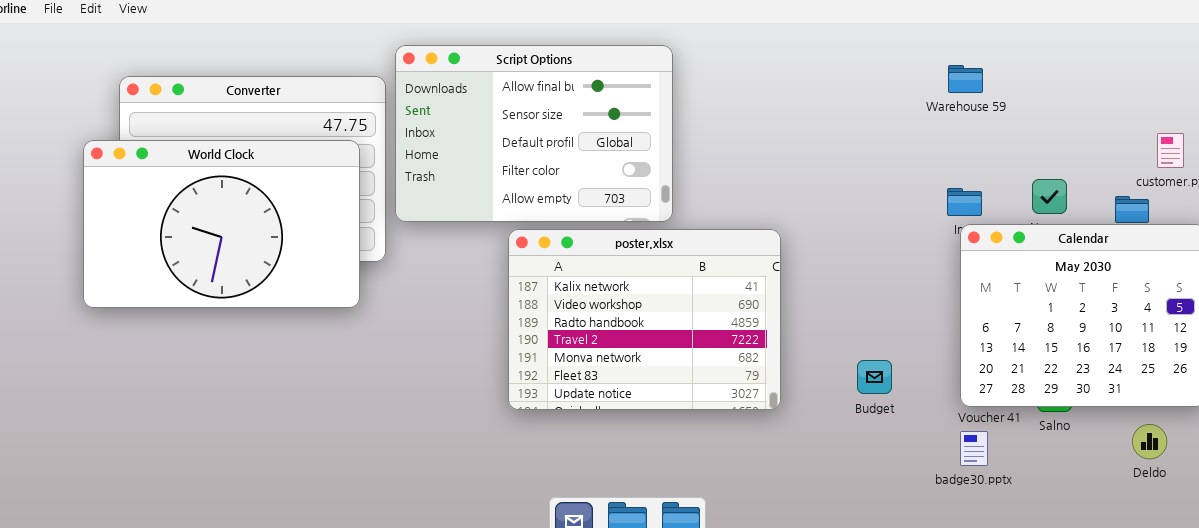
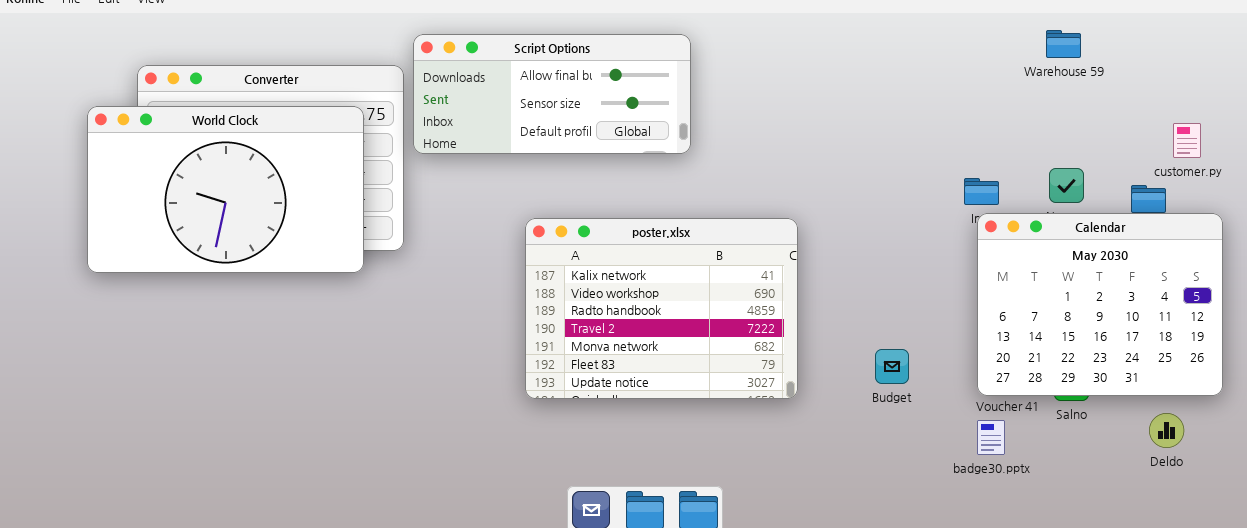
Script Options: [395,45,673,222] -> [413,34,691,154], resized
Warehouse 59: [948,65,983,93] -> [1046,30,1081,58], moved
World Clock: [83,140,360,308] -> [87,106,364,273], moved

